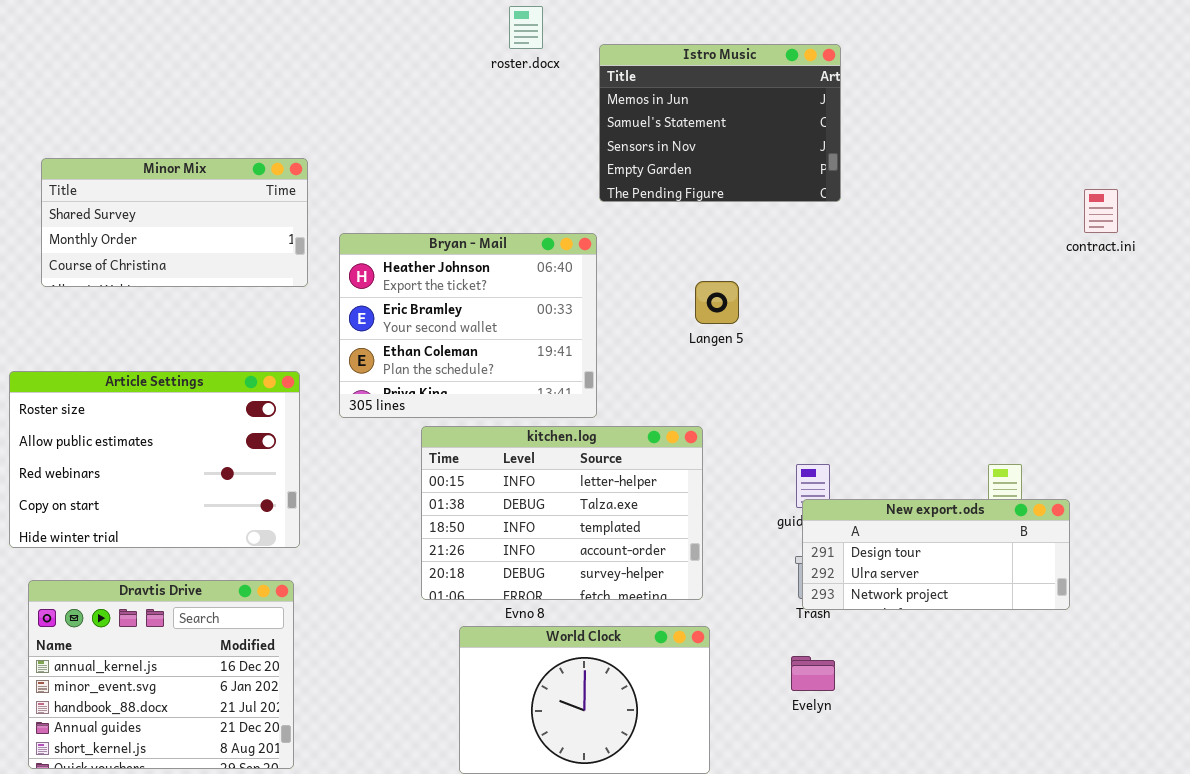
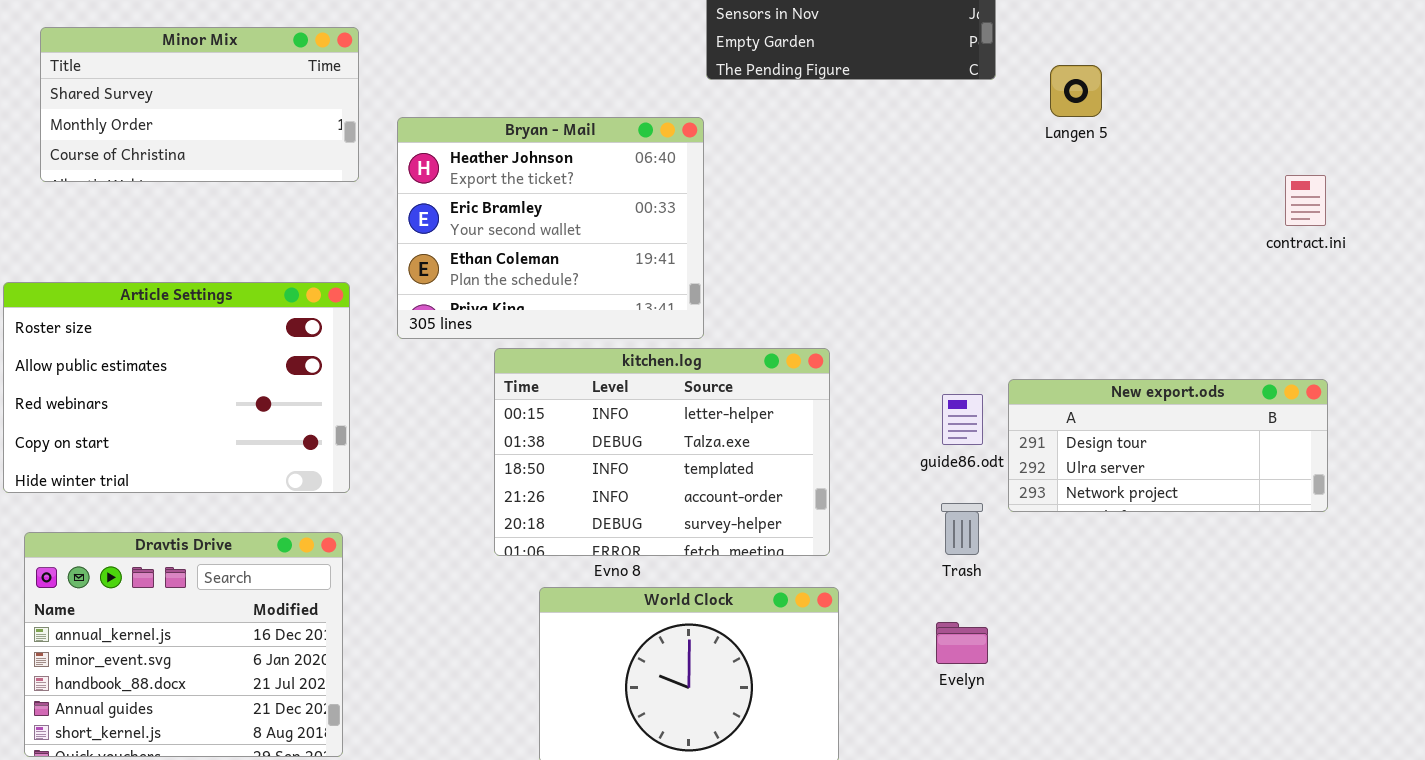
contract.ini: [1084,189,1118,233] -> [1285,175,1326,226], moved
Langen 5: [695,281,739,324] -> [1050,65,1102,117], moved
New export.ods: [802,499,1070,610] -> [1008,379,1328,512], moved

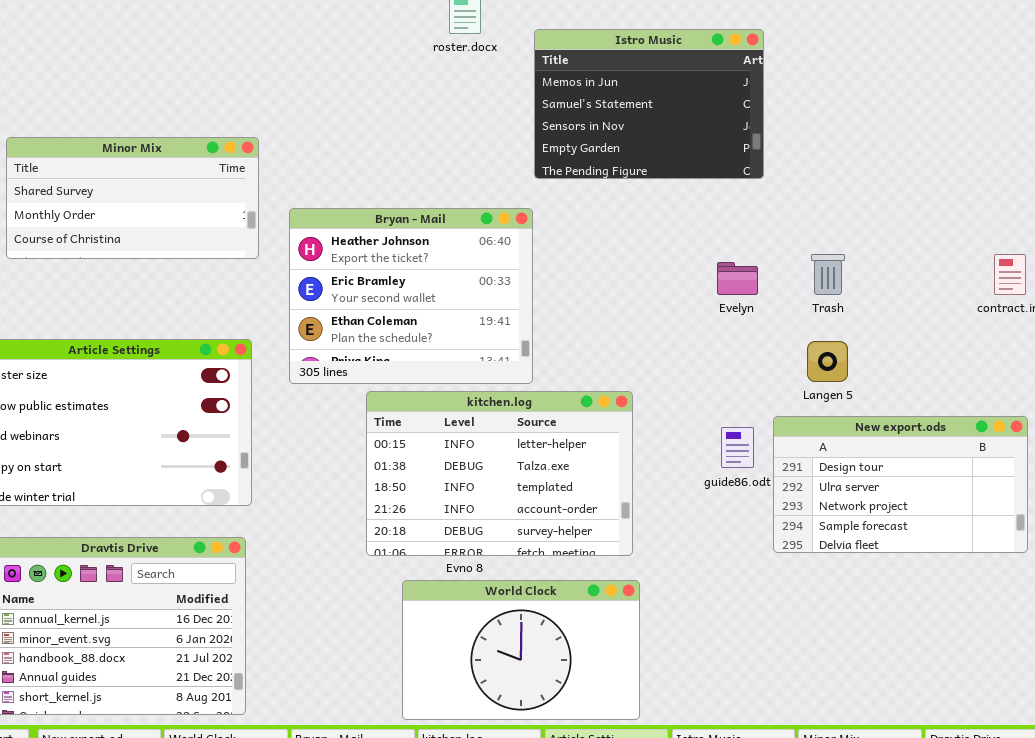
Langen 5: [1050,65,1102,117] -> [807,341,848,382], moved
New export.ods: [1008,379,1328,512] -> [773,416,1028,553], resized
Trash: [941,503,983,555] -> [811,254,845,295], moved
Evelyn: [936,622,988,664] -> [717,262,758,295], moved

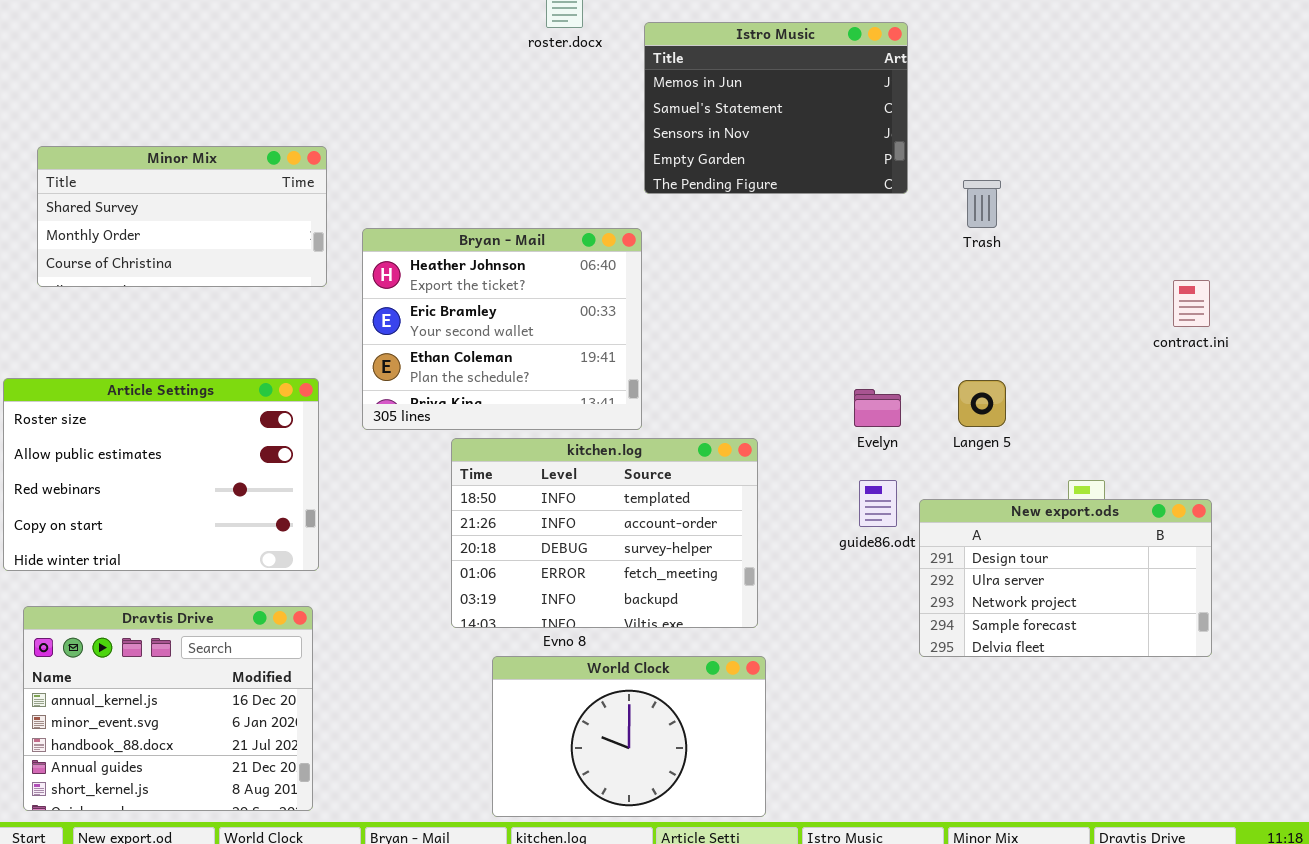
Trash: [811,254,845,295] -> [963,180,1001,228], moved
Evelyn: [717,262,758,295] -> [854,389,901,427], moved
kitchen.log: [366,391,633,556] -> [451,438,758,628], scrolled down 2 rows
New export.ods: [773,416,1028,553] -> [919,499,1212,657], moved

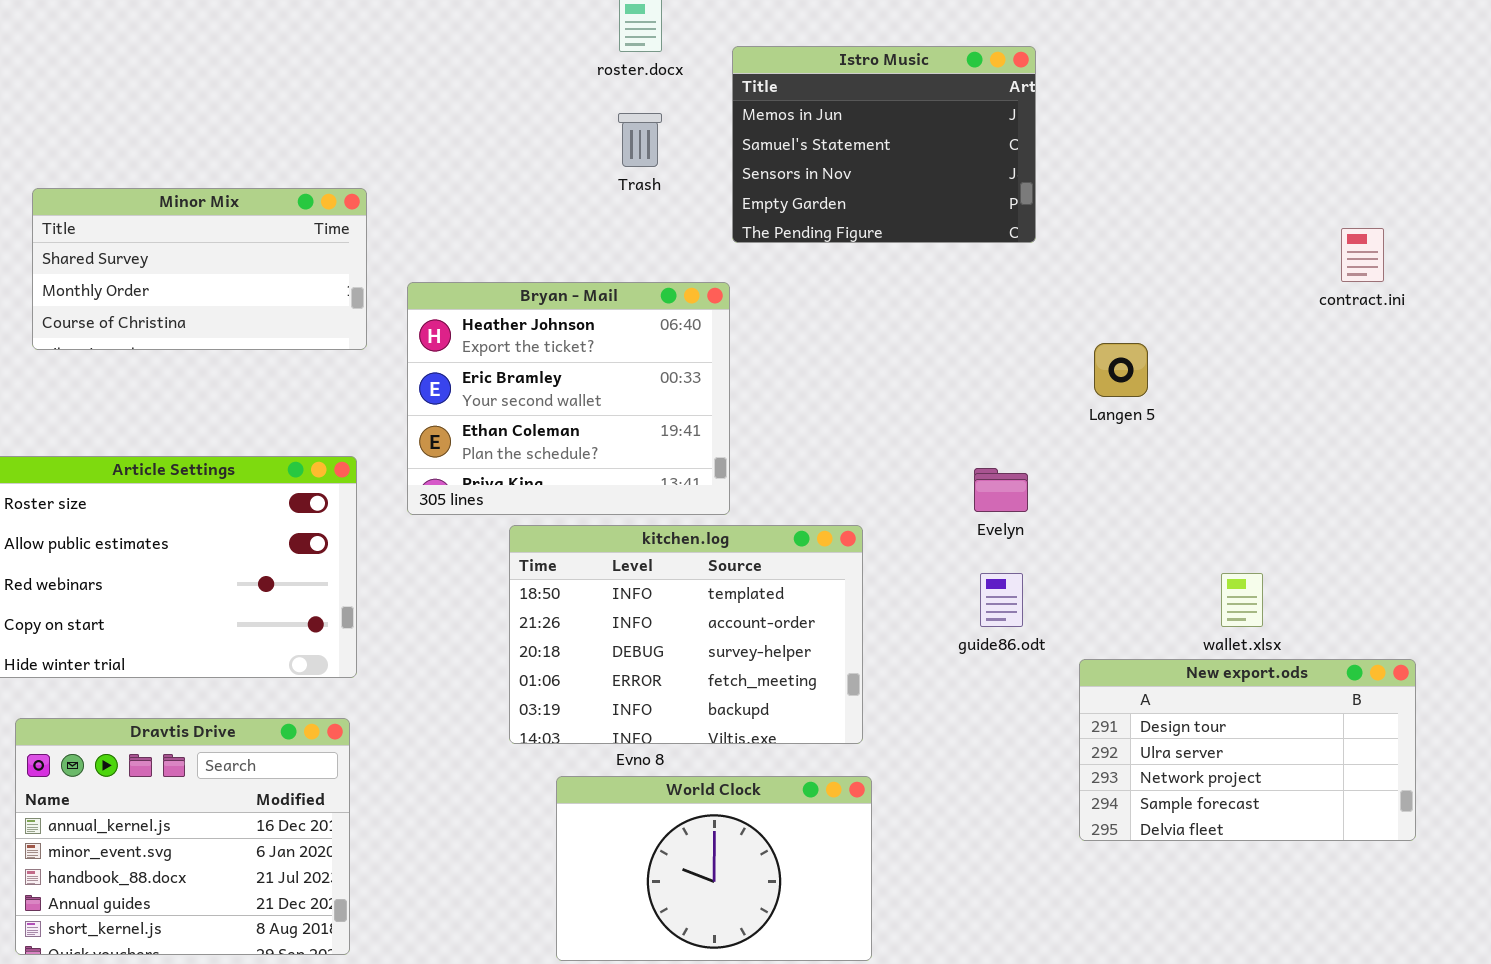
Trash: [963,180,1001,228] -> [618,113,662,167], moved
contract.ini: [1173,280,1210,327] -> [1341,228,1384,282], moved
Langen 5: [958,380,1006,427] -> [1094,343,1148,397], moved
New export.ods: [919,499,1212,657] -> [1079,659,1416,841], moved

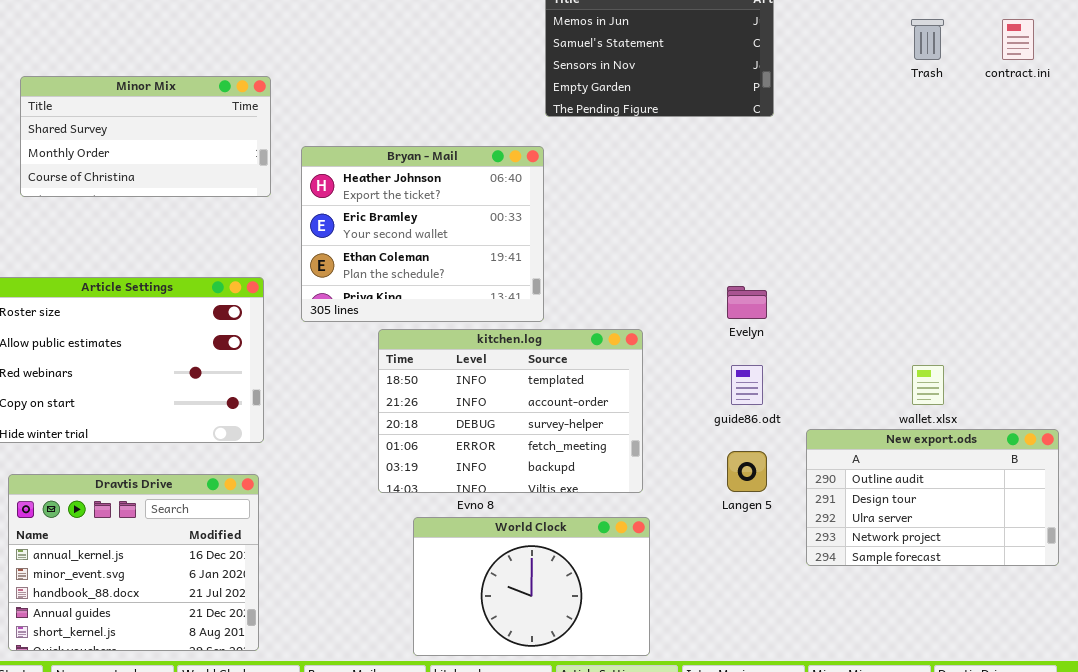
Trash: [618,113,662,167] -> [911,19,944,60], moved
contract.ini: [1341,228,1384,282] -> [1002,19,1034,60], moved
Langen 5: [1094,343,1148,397] -> [727,451,767,492], moved
New export.ods: [1079,659,1416,841] -> [806,429,1059,566], scrolled up 1 row

